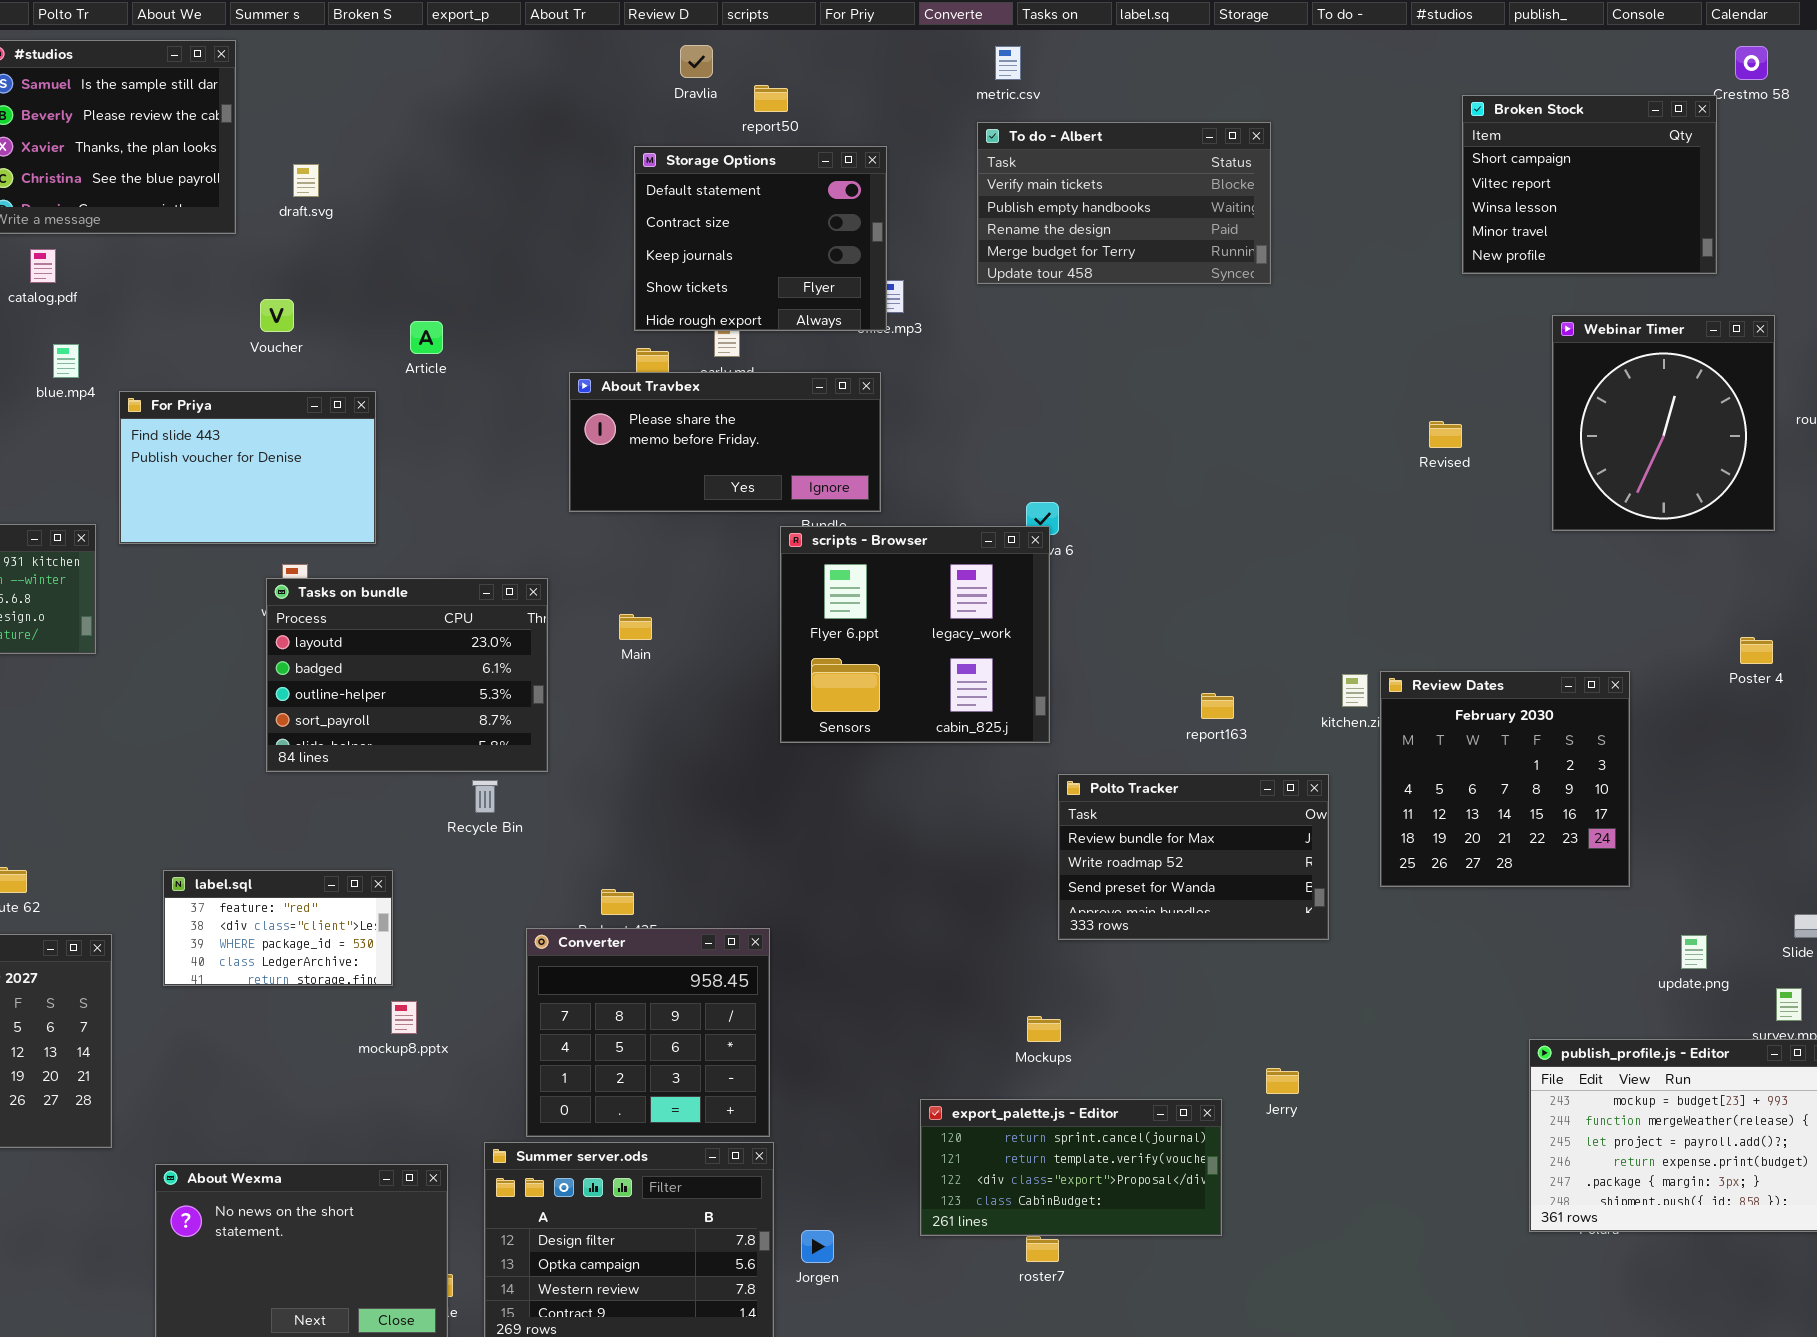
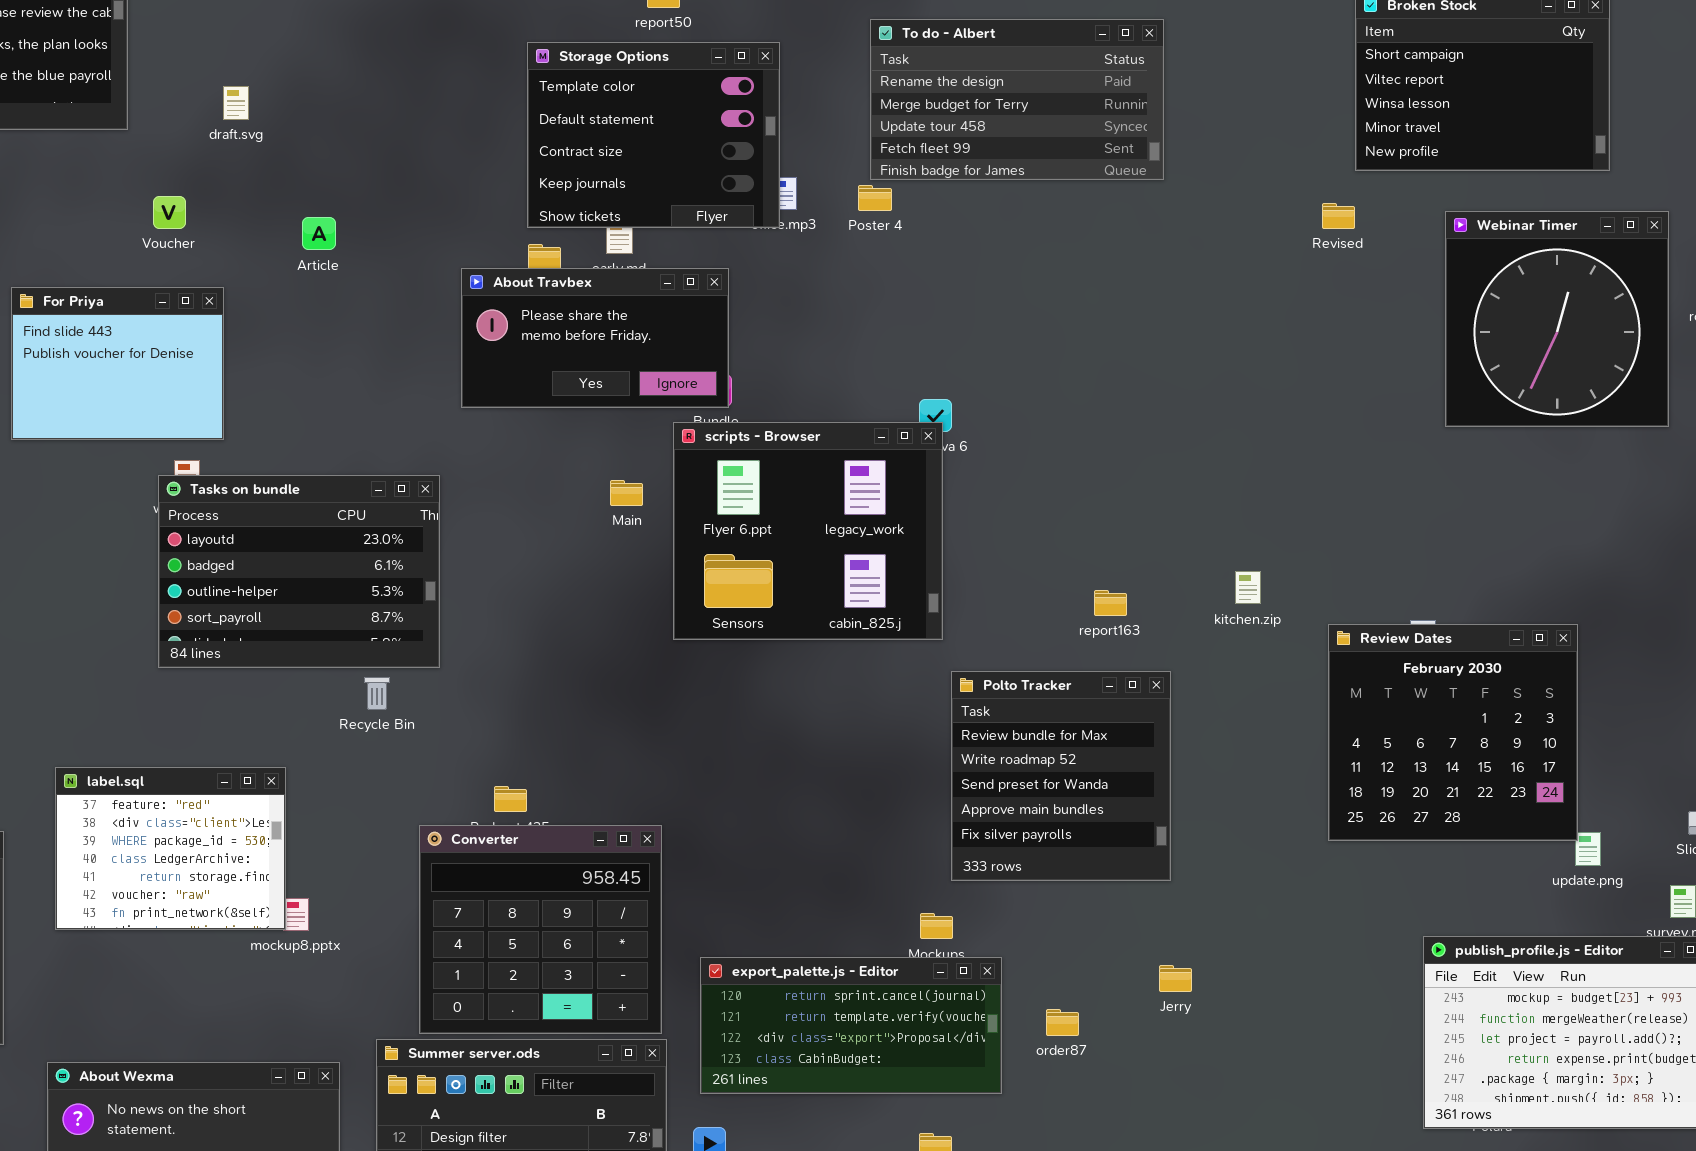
To do - Albert: [977,122,1271,284] -> [870,19,1164,180], scrolled down 2 rows
Storage Options: [634,146,887,331] -> [527,42,780,228], scrolled up 1 row
draft.svg: [293,164,319,197] -> [223,86,249,120], moved
About Travbex: [569,372,881,512] -> [461,268,729,408], resized
For Priya: [119,391,376,544] -> [11,287,224,440], resized
Revised: [1429,421,1462,448] -> [1322,203,1355,229], moved
Main: [619,614,652,640] -> [610,480,643,506], moved
Poster 4: [1740,637,1773,664] -> [858,185,892,211], moved
Review Dates: [1380,671,1630,887] -> [1328,624,1578,841], moved
Polto Tracker: [1058,774,1329,940] -> [951,671,1171,881], resized
label.sql: [163,870,393,986] -> [55,767,286,930], resized
export_palette.js - Editor: [920,1099,1222,1236] -> [700,957,1002,1094], moved

